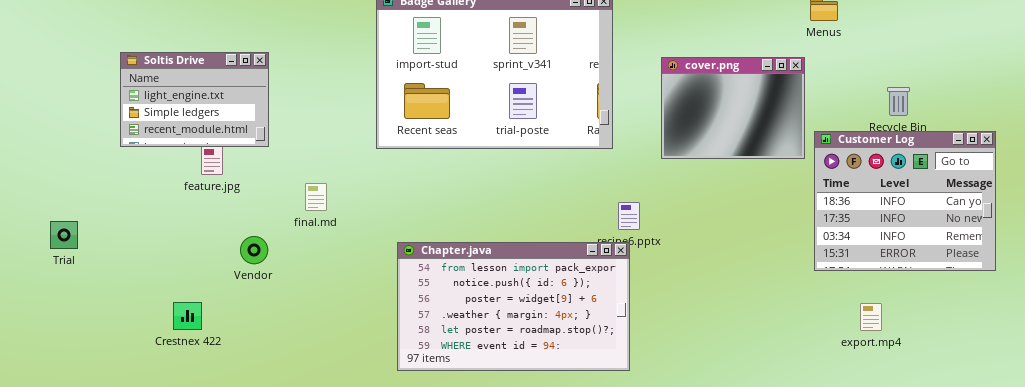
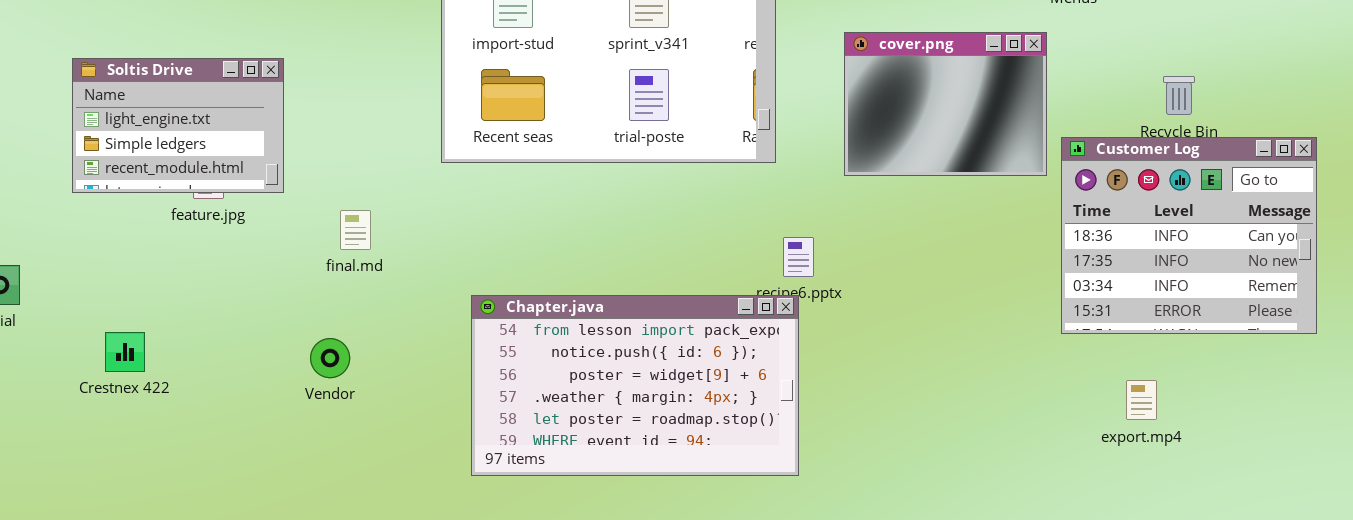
Soltis Drive: [120,52,269,147] -> [72,58,284,193], moved
Vendor: [240,236,268,264] -> [310,338,350,378], moved
Crestnex 422: [173,302,202,330] -> [105,332,145,372], moved

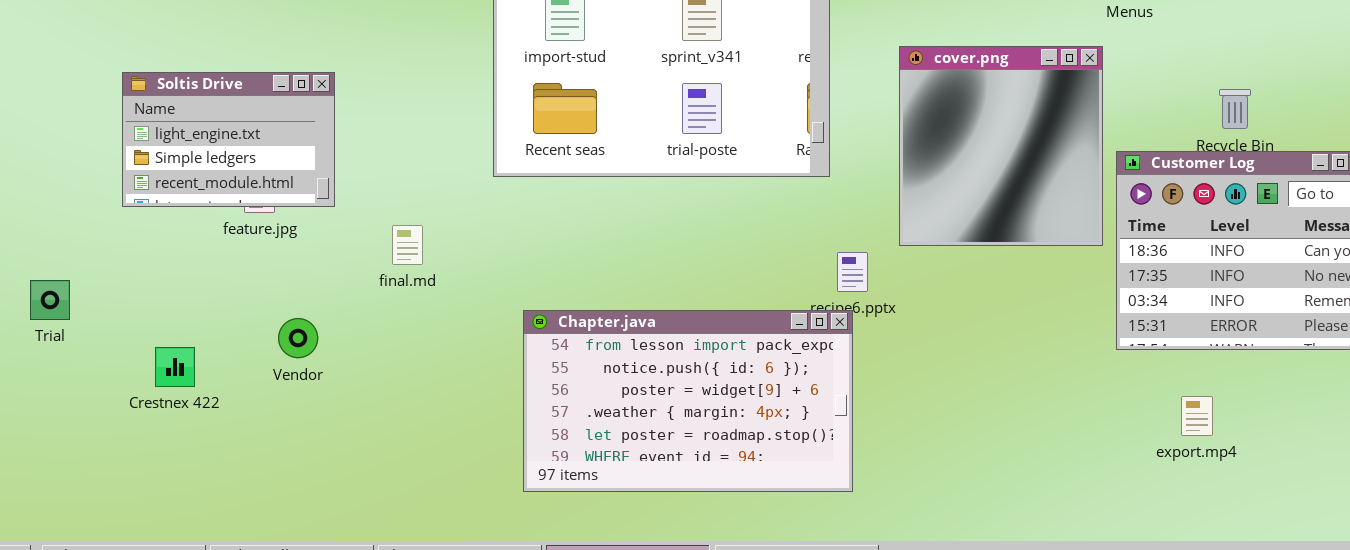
cover.png: [844,32,1047,176] -> [899,46,1103,246], resized
Vendor: [310,338,350,378] -> [278,318,318,358], moved

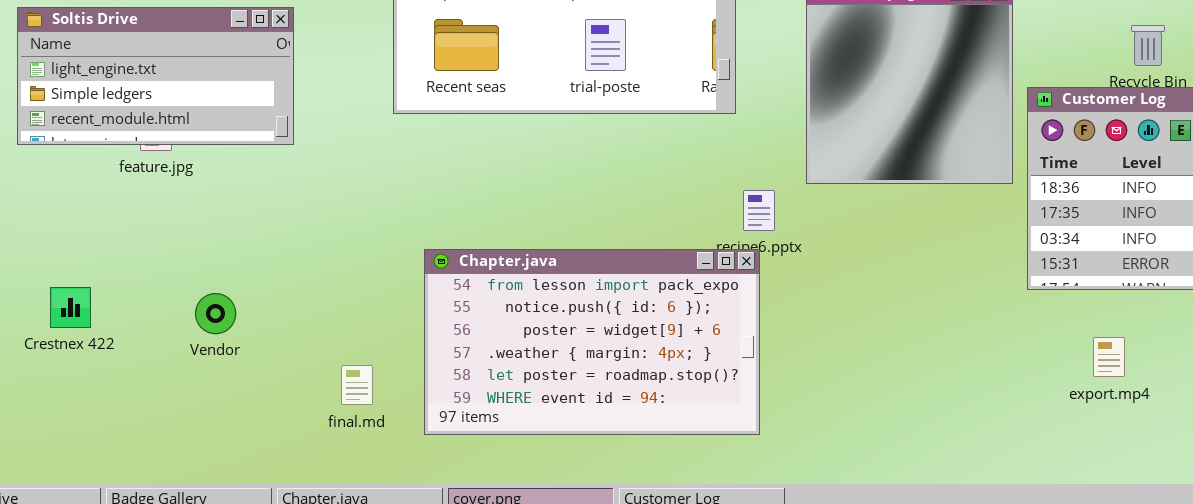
Soltis Drive: [122,72,335,207] -> [17,7,294,145], resized
final.md: [392,225,423,265] -> [341,365,373,405], moved
Vendor: [278,318,318,358] -> [195,293,236,334], moved

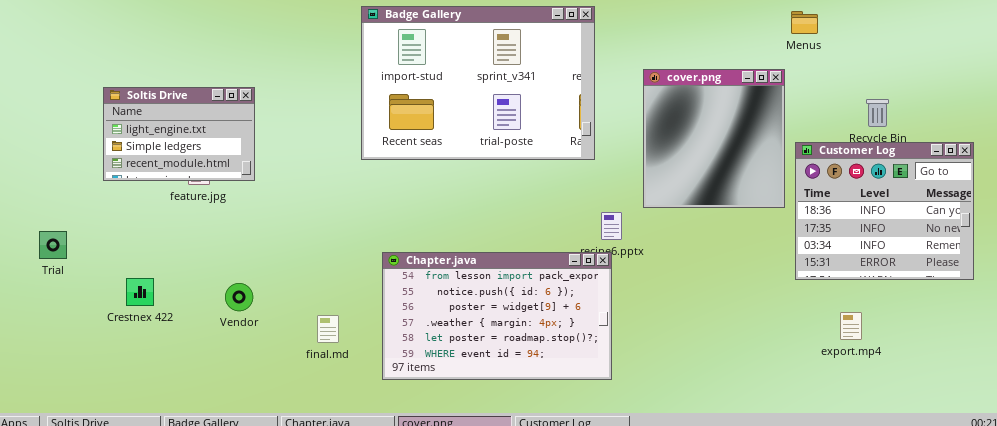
Soltis Drive: [17,7,294,145] -> [103,87,255,181], resized
final.md: [341,365,373,405] -> [317,315,339,343], moved

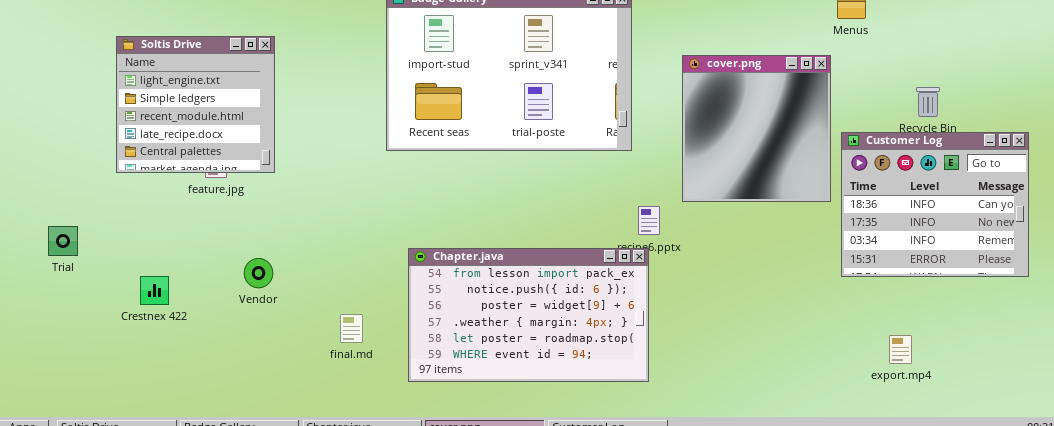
Soltis Drive: [103,87,255,181] -> [116,36,275,173], resized
Vendor: [225,283,253,311] -> [244,258,273,288], moved
export.mp4: [840,312,862,340] -> [889,335,912,364], moved

